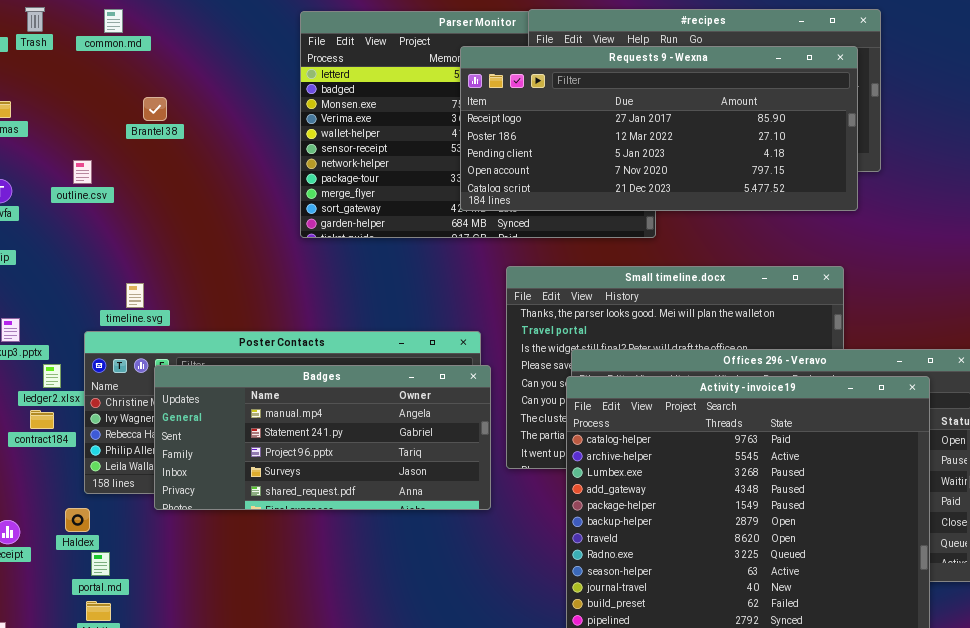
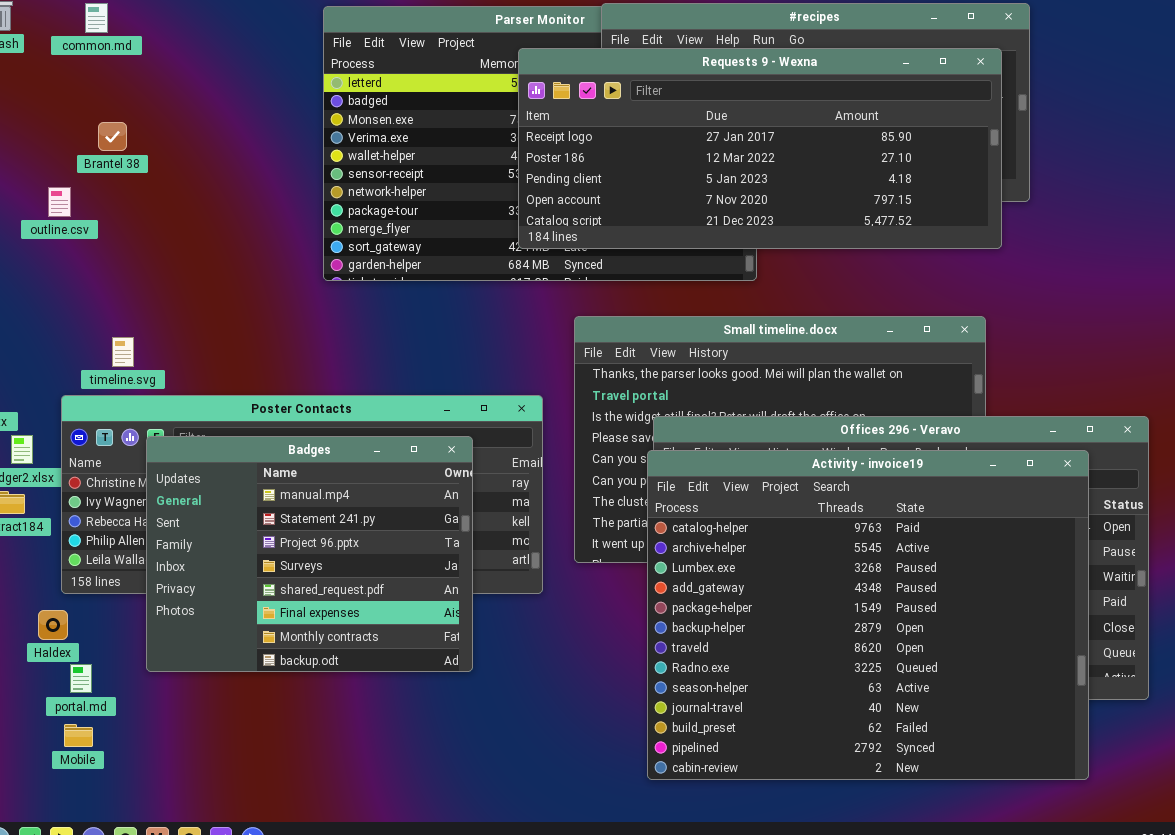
Brantel 38: [143,97,167,121] -> [98,122,127,151], moved
Badges: [154,365,491,510] -> [146,436,473,672], resized

